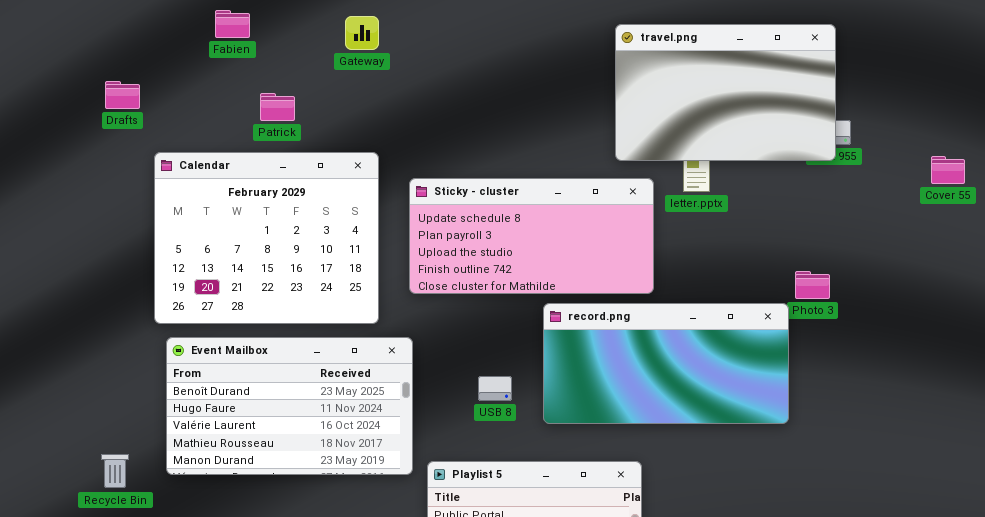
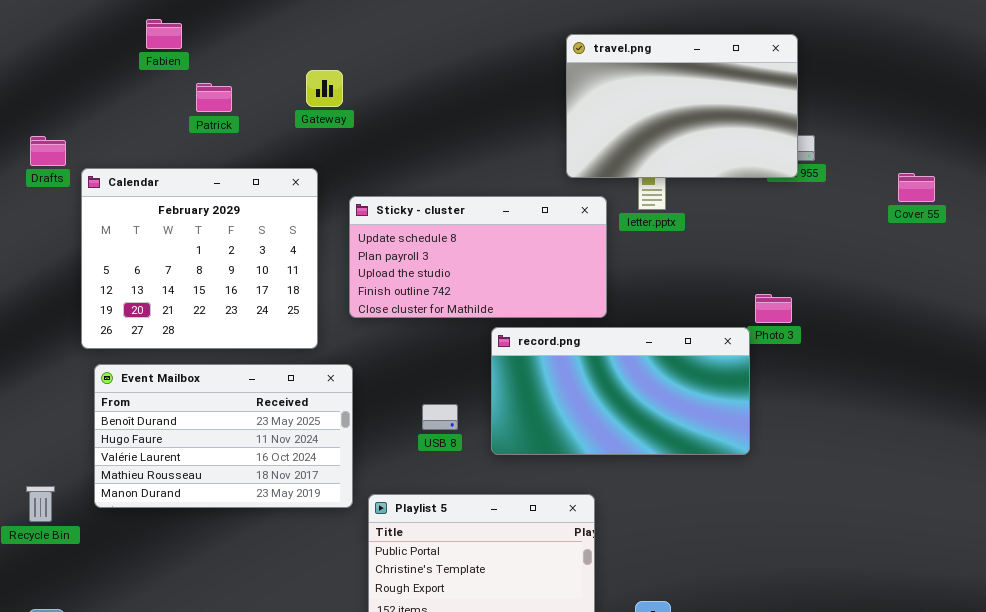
Gateway: [345,16,379,50] -> [306,70,343,107], moved
Drafts: [105,81,140,109] -> [30,136,66,166], moved
Patrick: [260,93,295,121] -> [196,83,232,112], moved

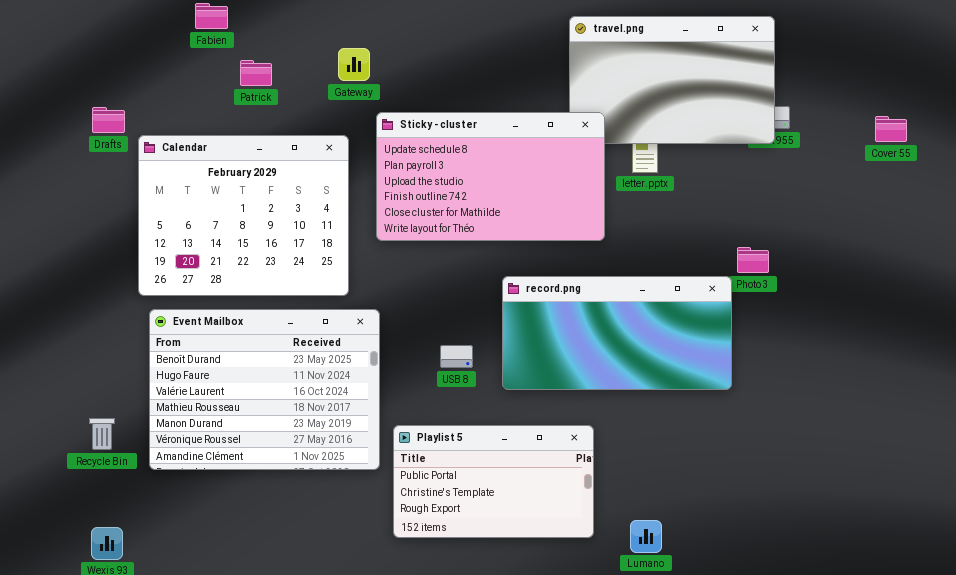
Cover 55: [898,173,935,202] -> [875,116,907,142], moved
Sticky - cluster: [349,196,607,318] -> [376,112,605,241], moved, resized
Event Mailbox: [94,364,353,508] -> [149,309,380,470], resized

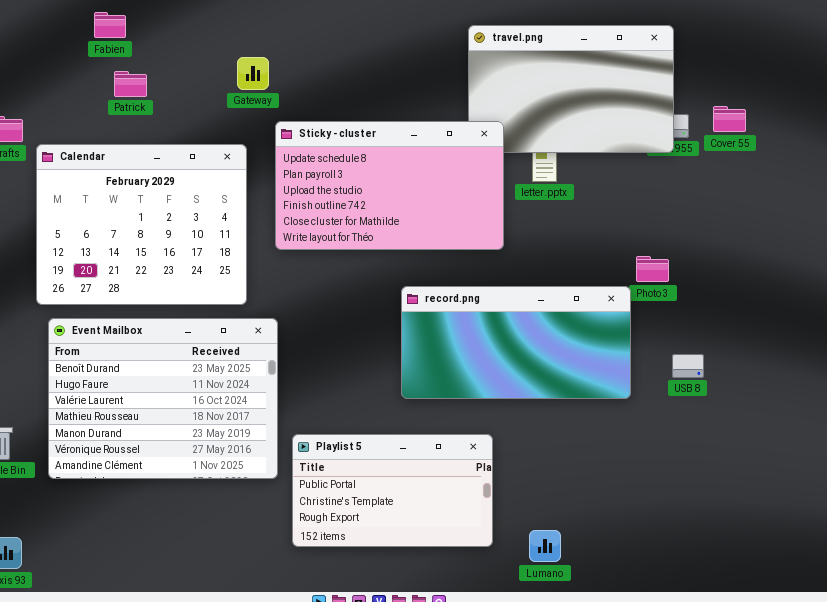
Patrick: [240,60,272,86] -> [114,71,147,97], moved
Cover 55: [875,116,907,142] -> [713,106,746,132], moved
USB 8: [440,345,473,368] -> [672,354,704,378], moved

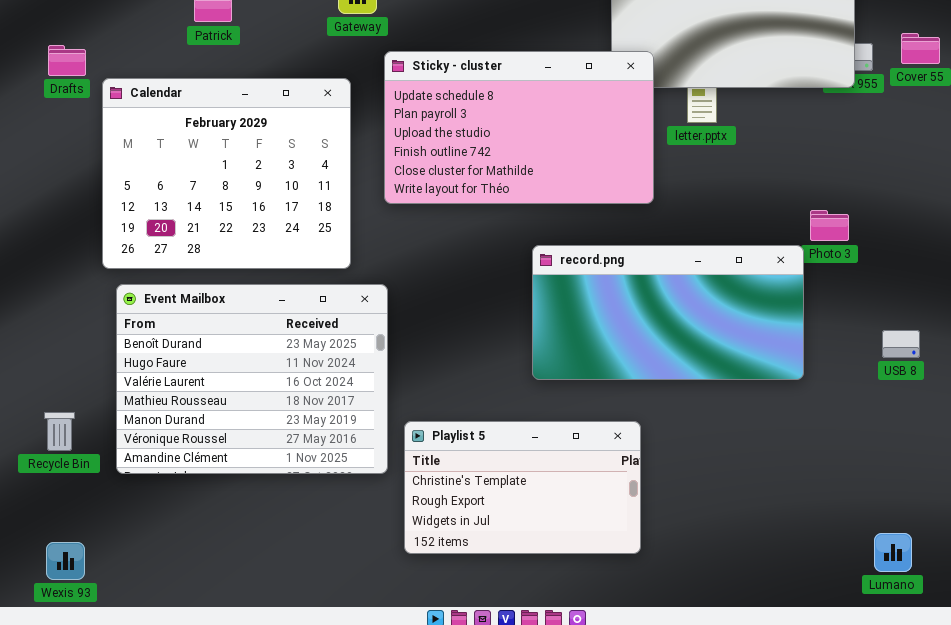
USB 8: [672,354,704,378] -> [882,330,920,358], moved
Playlist 5: [292,434,493,547] -> [404,421,641,554], scrolled down 1 row
Lumano: [529,530,561,562] -> [874,533,912,572], moved

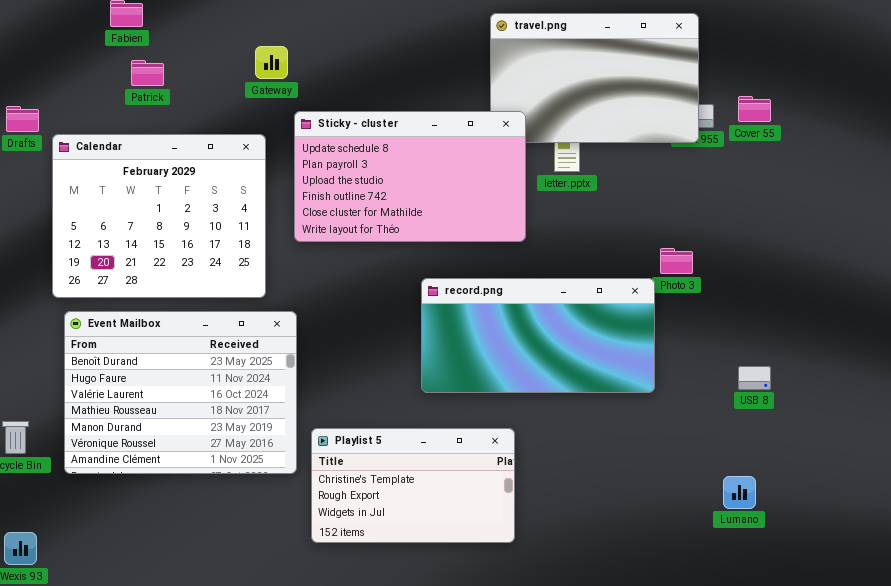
USB 8: [882,330,920,358] -> [738,366,771,390], moved
Lumano: [874,533,912,572] -> [723,476,756,509], moved

